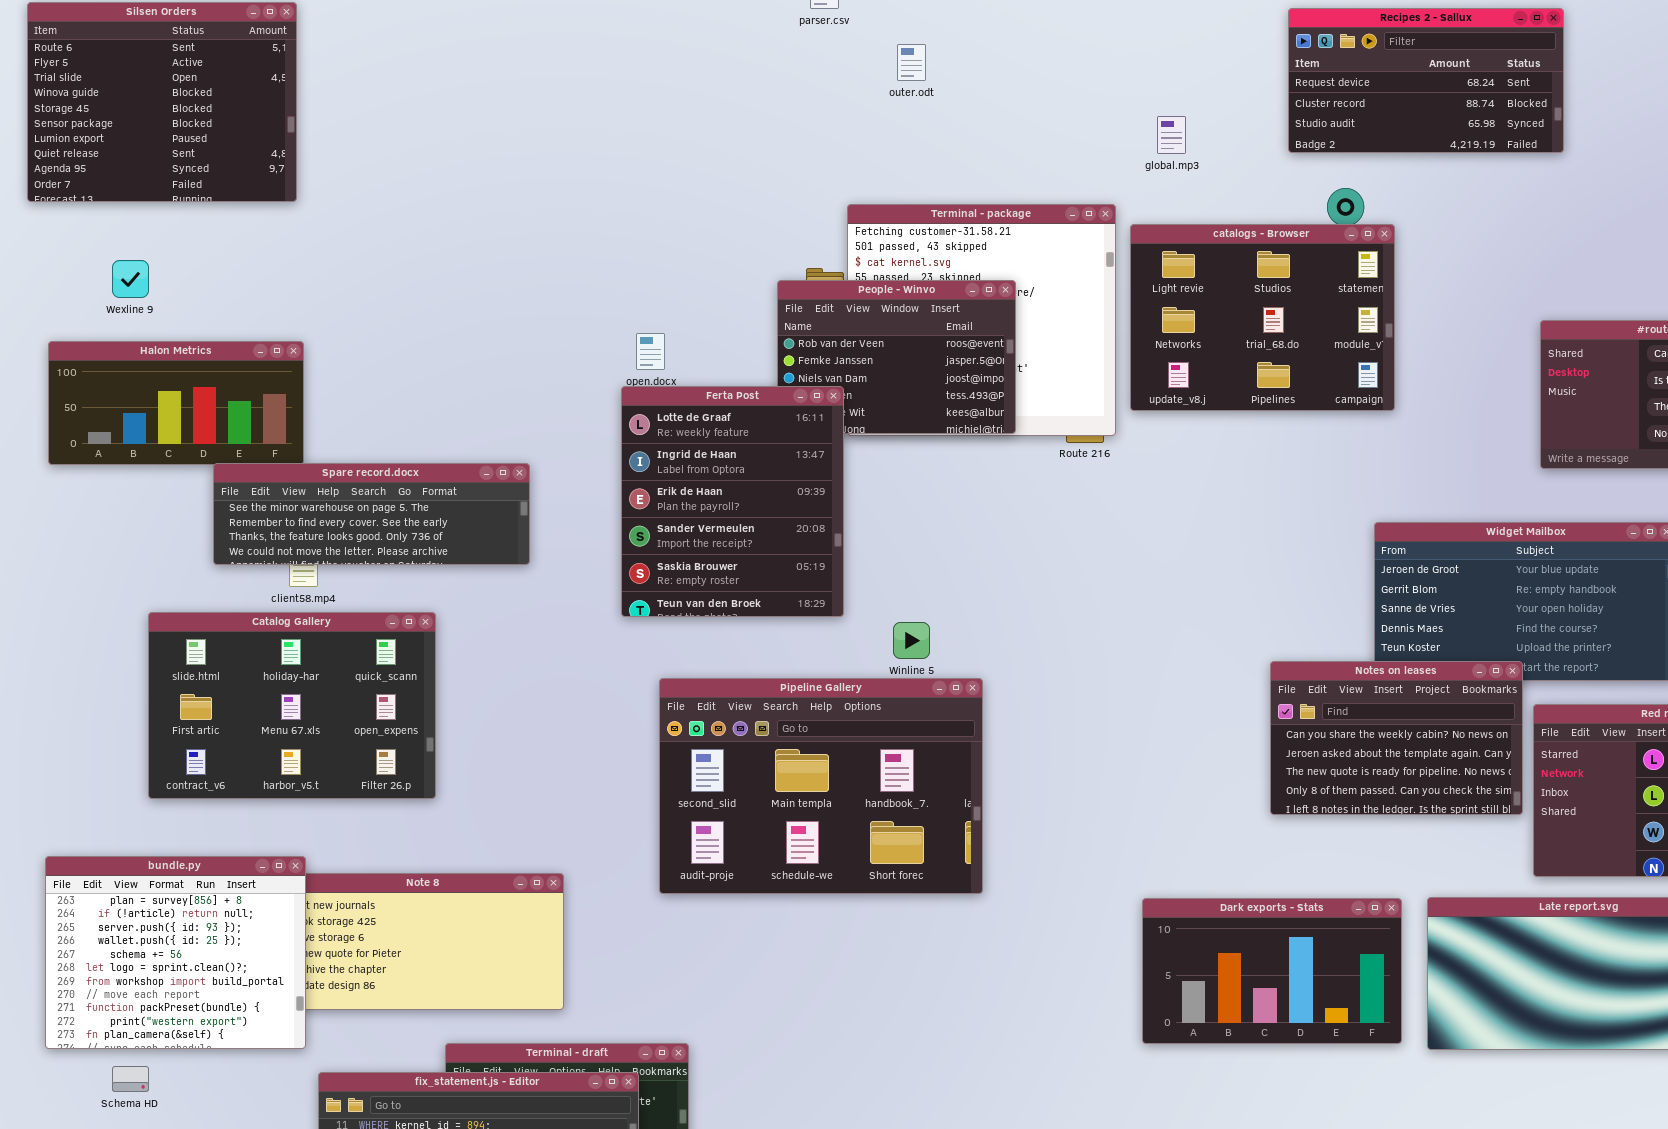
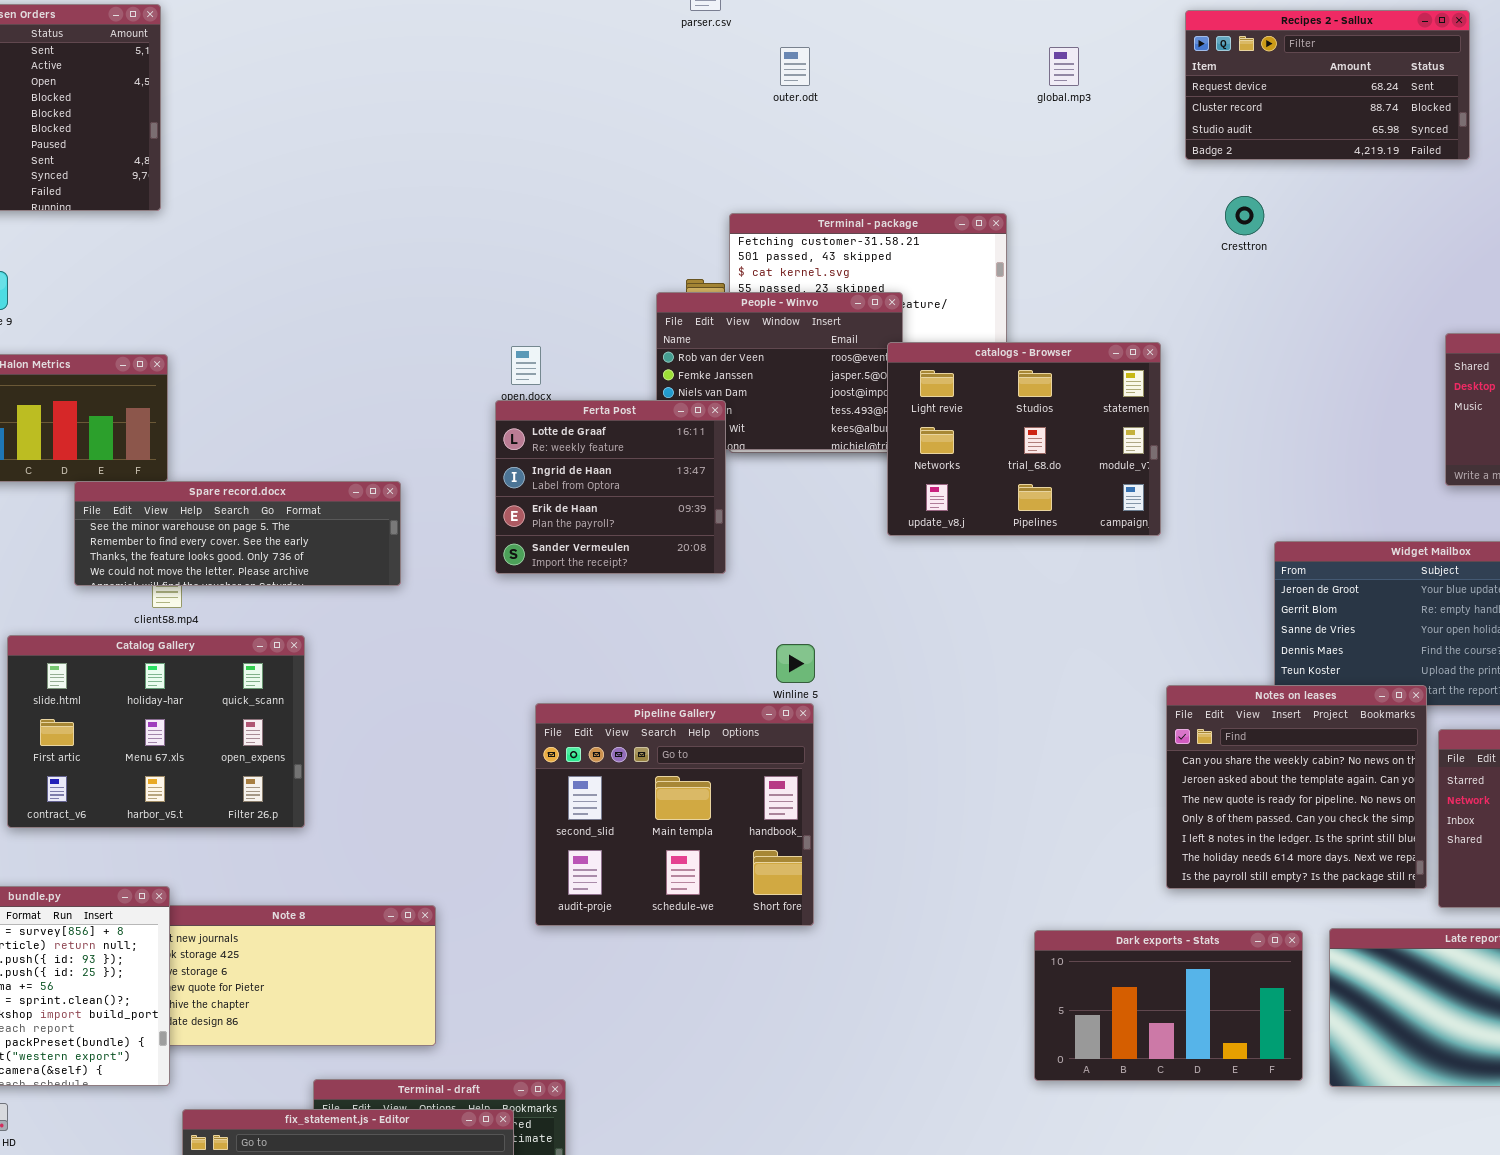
global.mp3: [1157,116,1186,154] -> [1049,47,1079,86], moved
catalogs - Browser: [1130,224,1395,411] -> [887,342,1161,536], moved
Ferta Post: [621,386,844,617] -> [495,400,726,574], resized
Notes on leases: [1270,661,1523,815] -> [1166,685,1427,889], resized
Pipeline Gallery: [659,678,983,894] -> [535,703,814,926], resized

